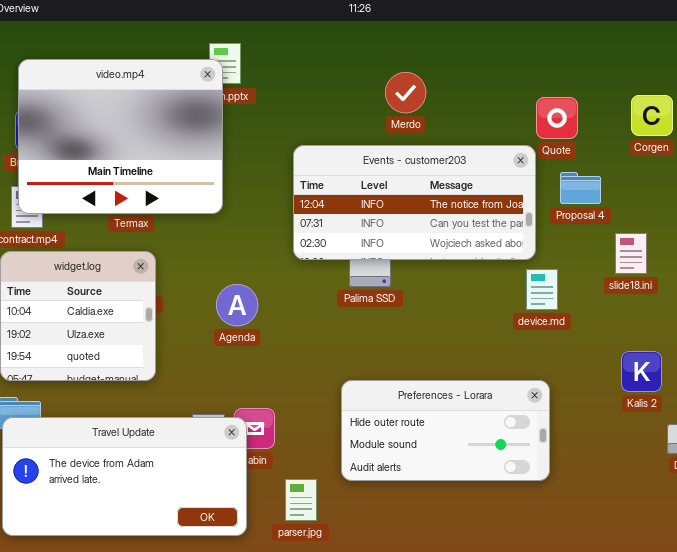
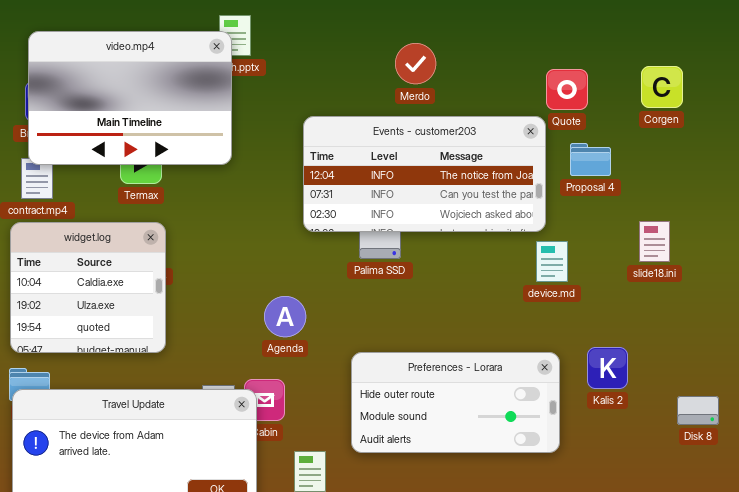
video.mp4: [18,59,223,214] -> [28,31,232,165], resized
slide18.ini: [615,233,647,274] -> [639,221,670,262], moved
Agenda: [216,284,258,326] -> [264,296,306,337], moved
Kalis 2: [621,351,662,392] -> [587,347,628,389], moved

